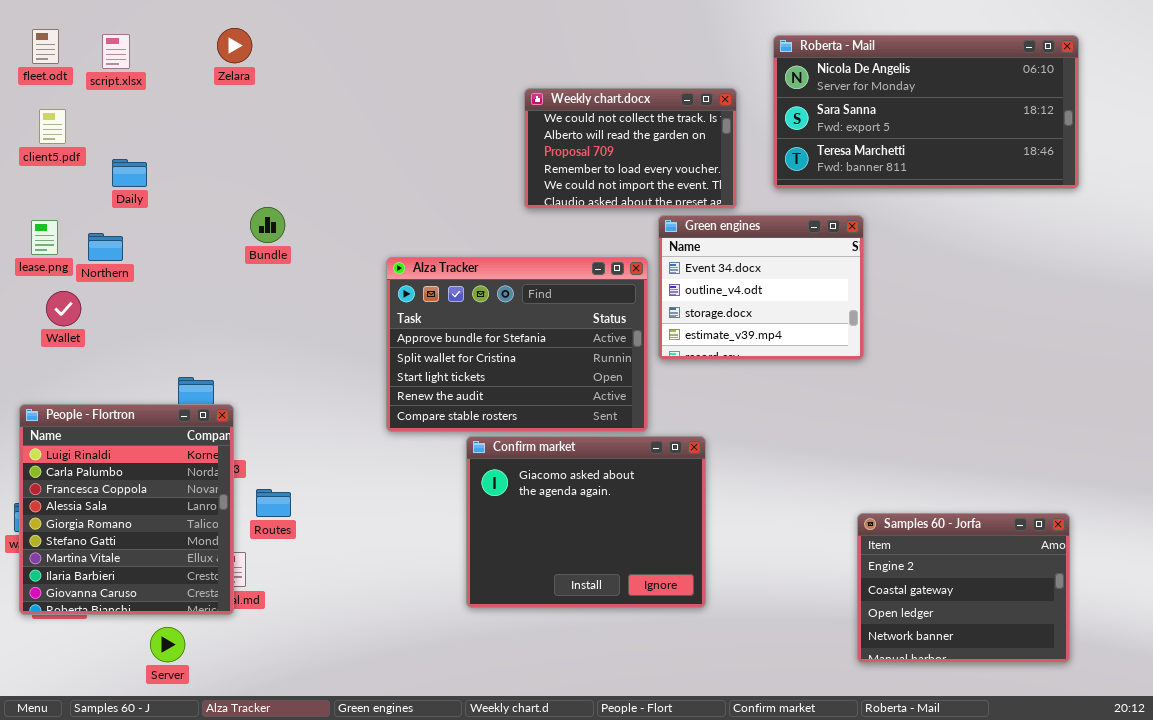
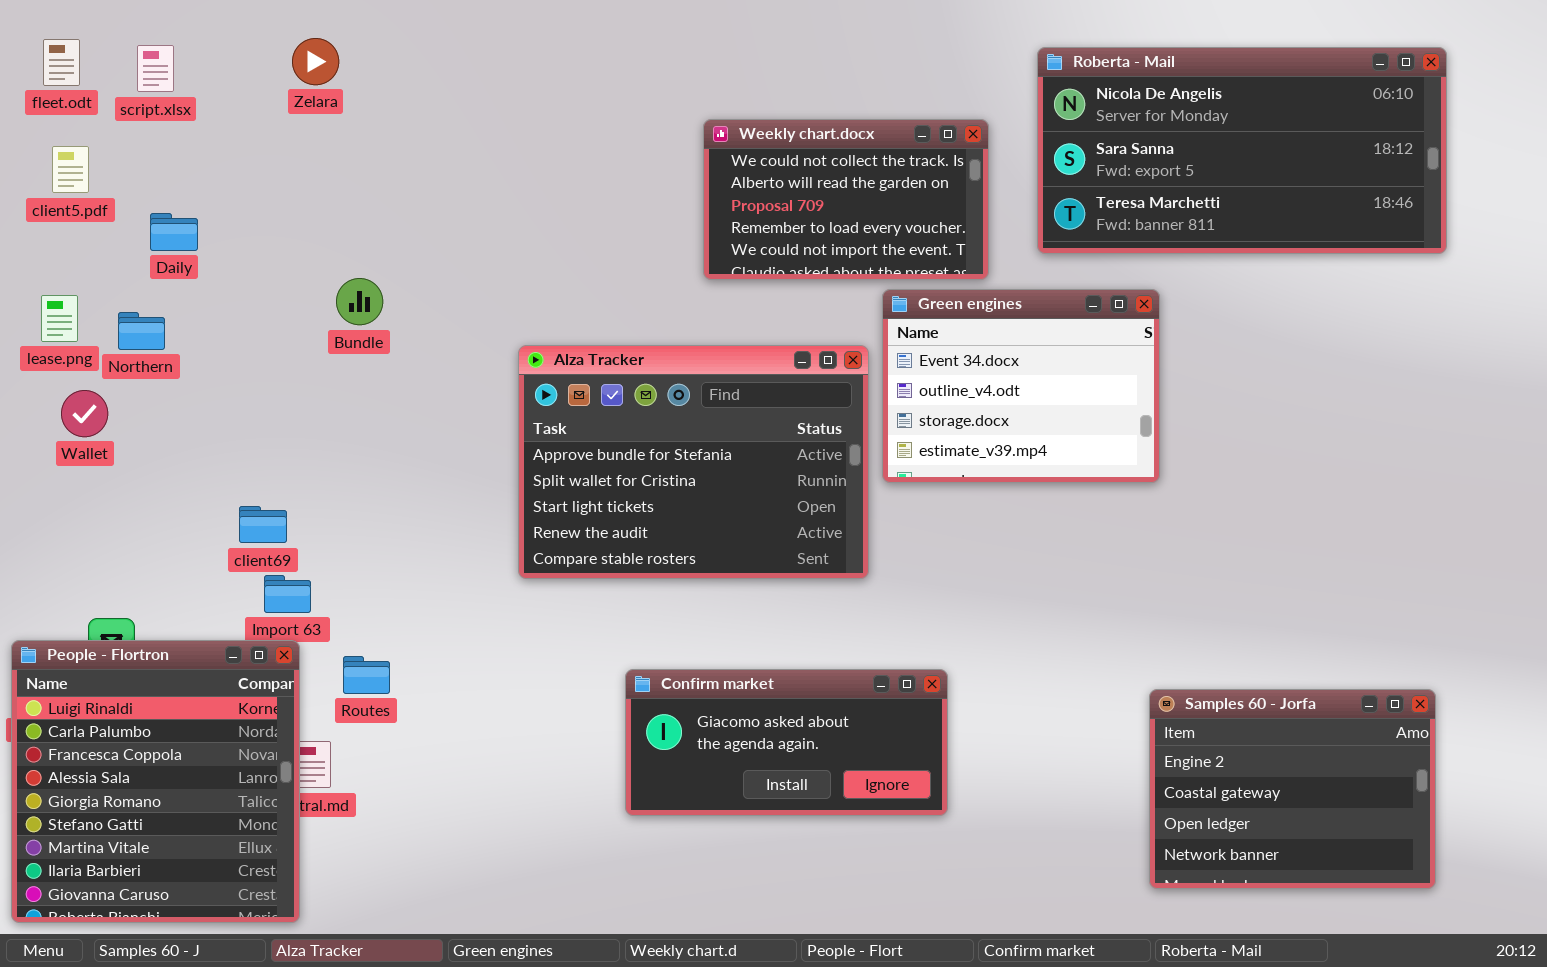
People - Flortron: [19,404,234,615] -> [11,640,300,923], moved
Confirm market: [466,436,706,608] -> [625,669,948,816], resized

